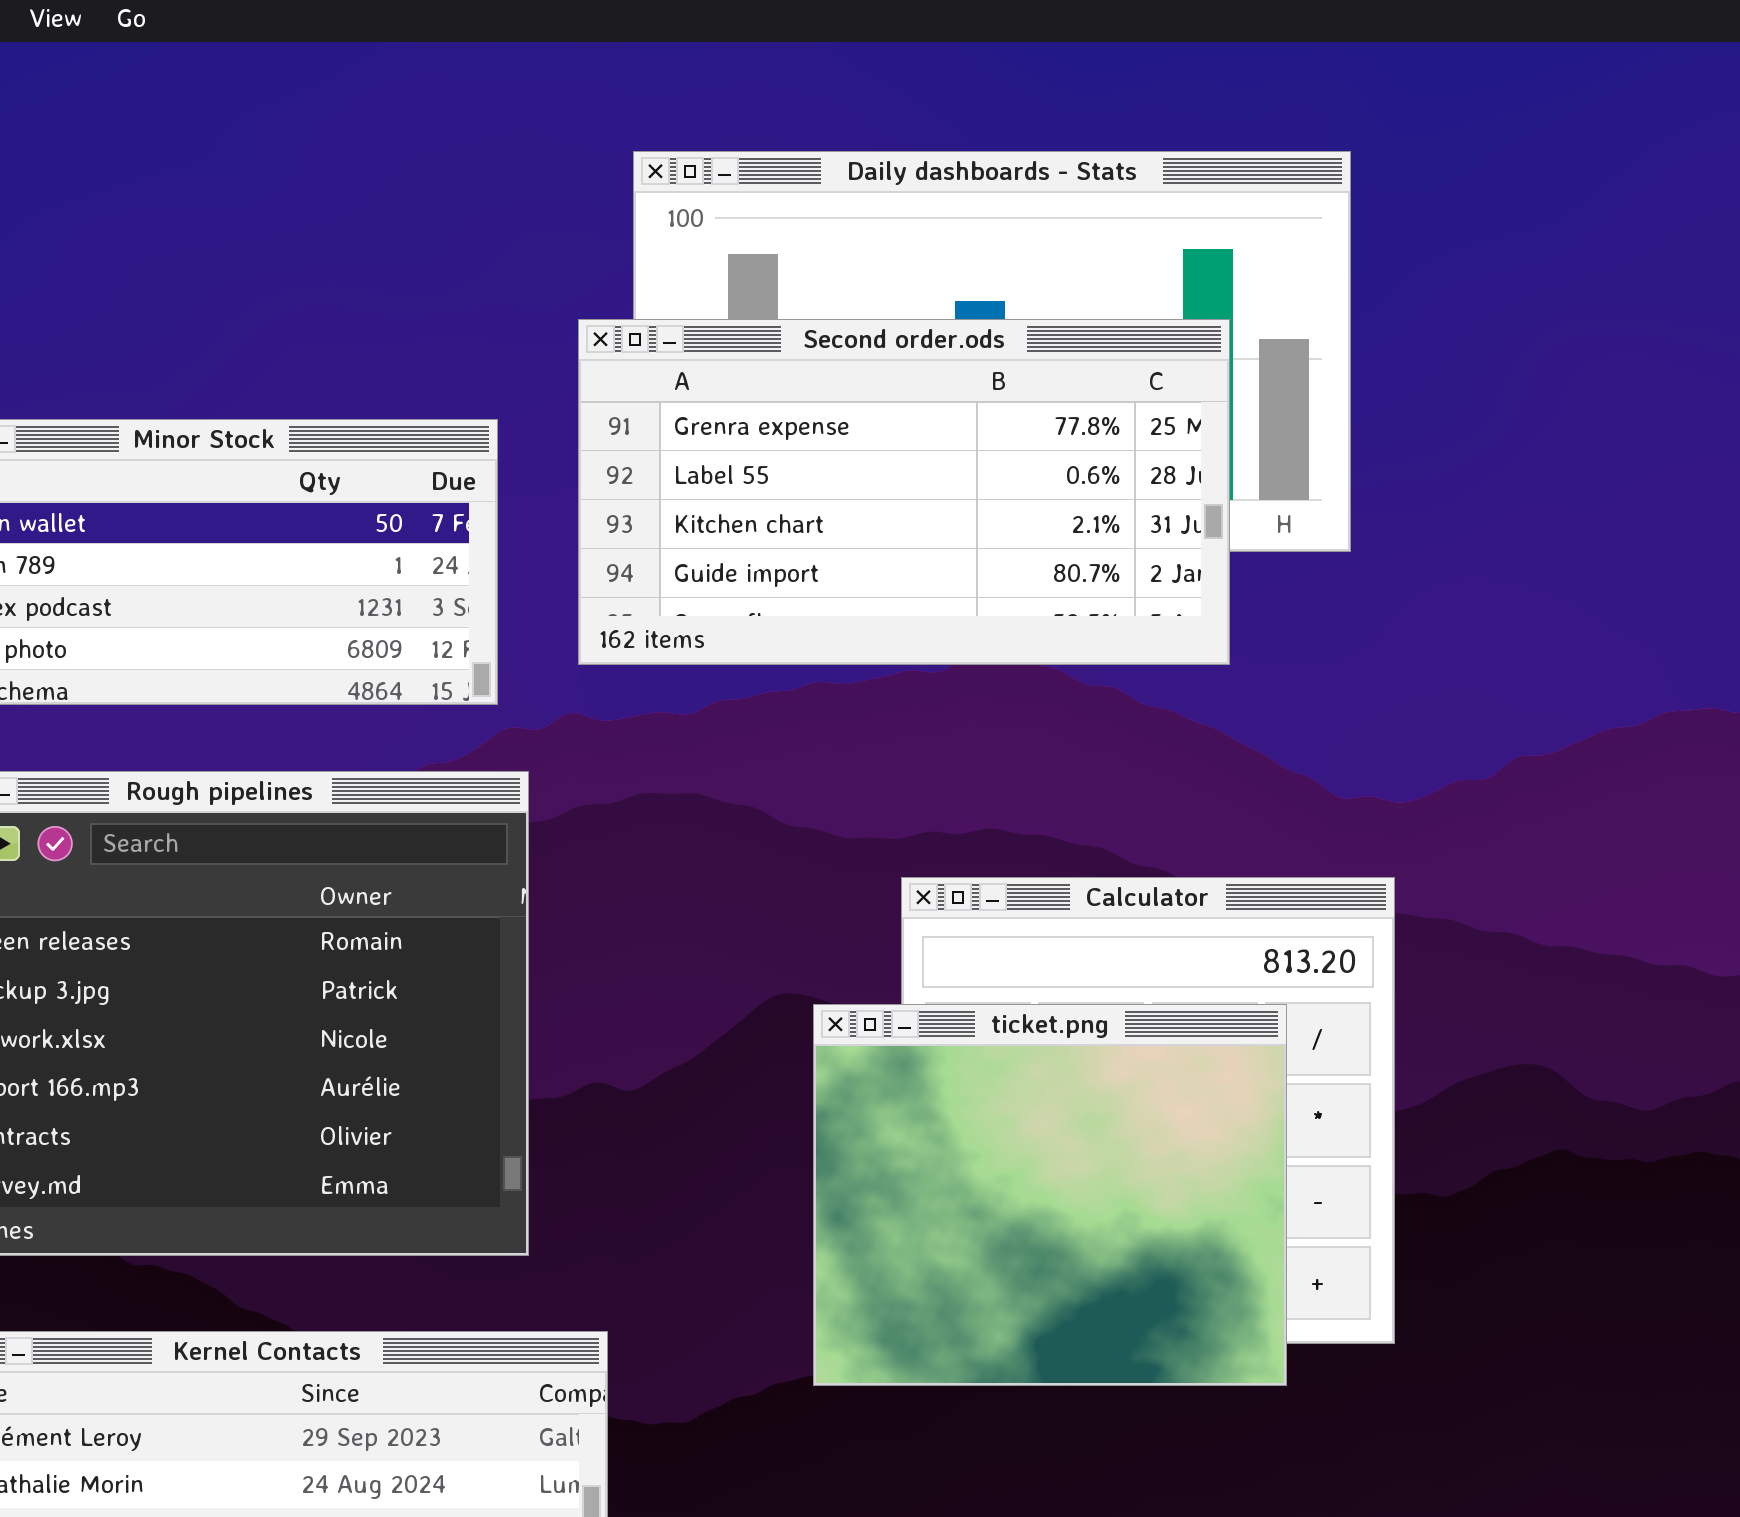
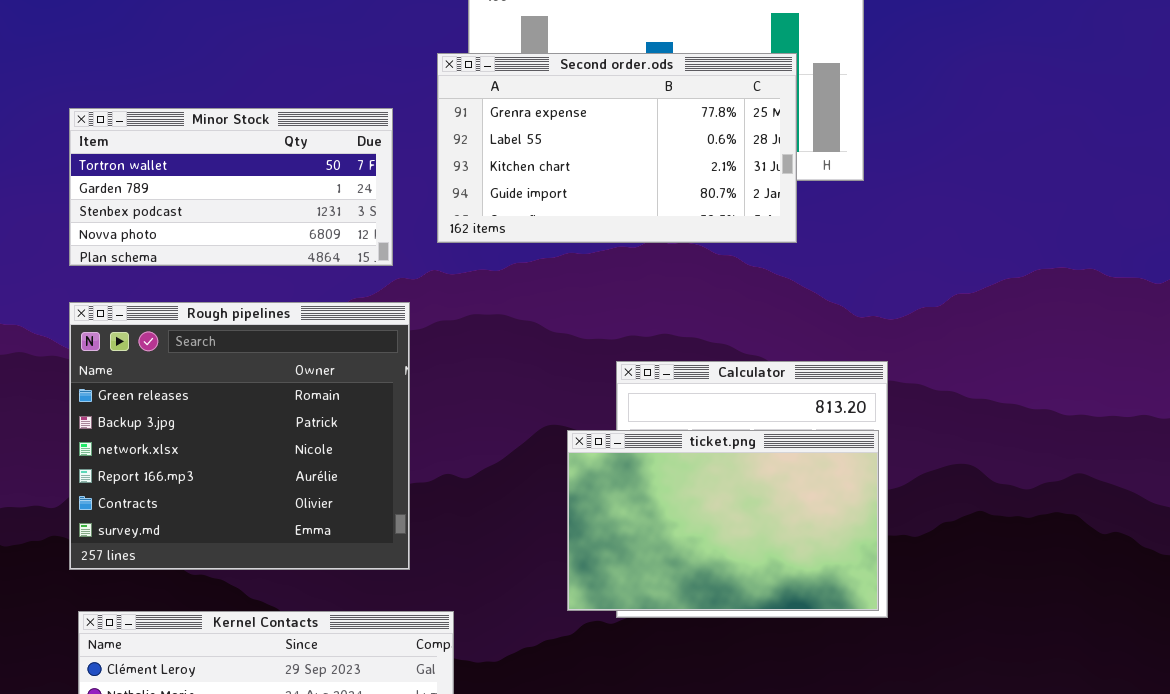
ticket.png: [813,1004,1287,1386] -> [567,430,879,611], resized

